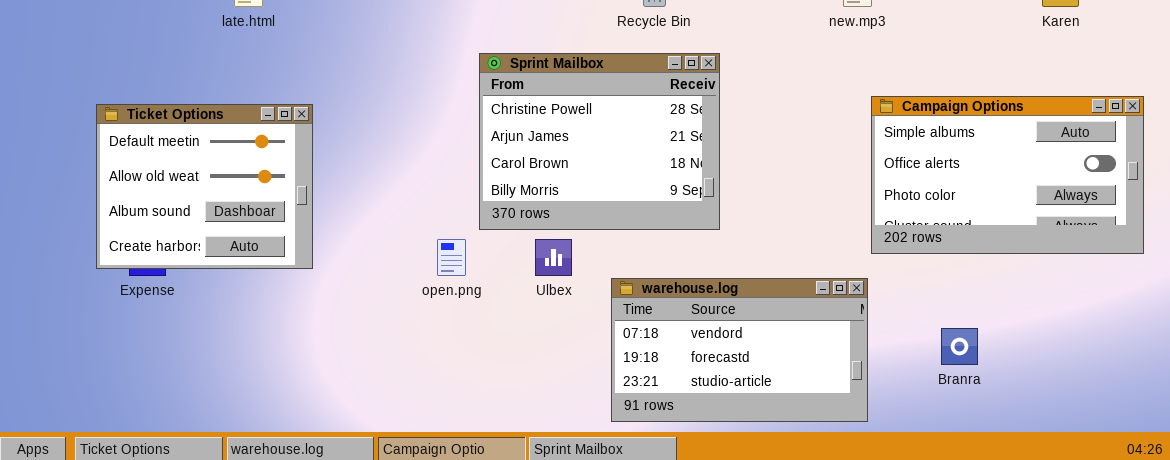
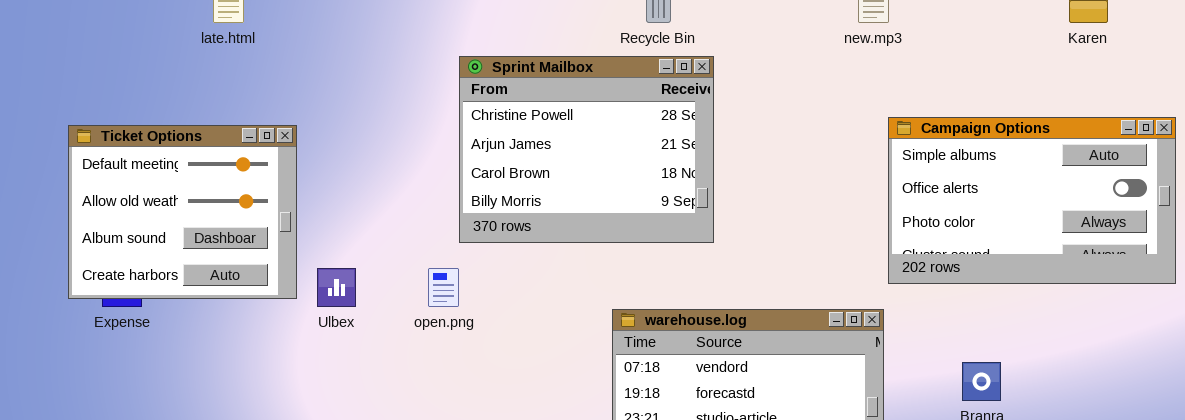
Sprint Mailbox: [479,53,720,230] -> [459,56,714,243], moved
Ulbex: [535,239,572,276] -> [317,268,356,307], moved

